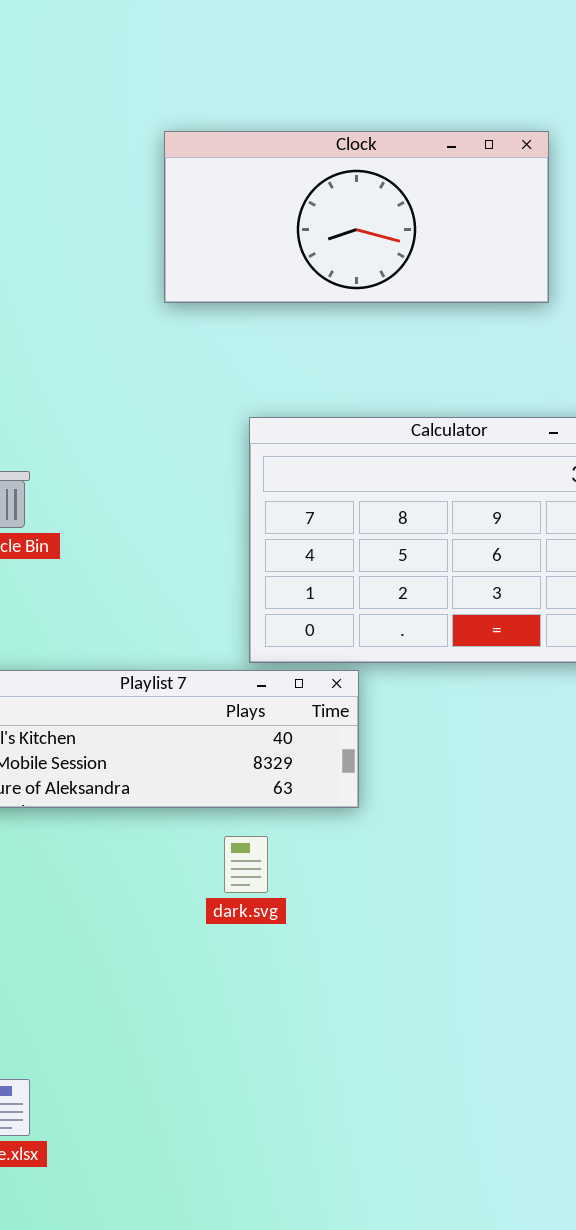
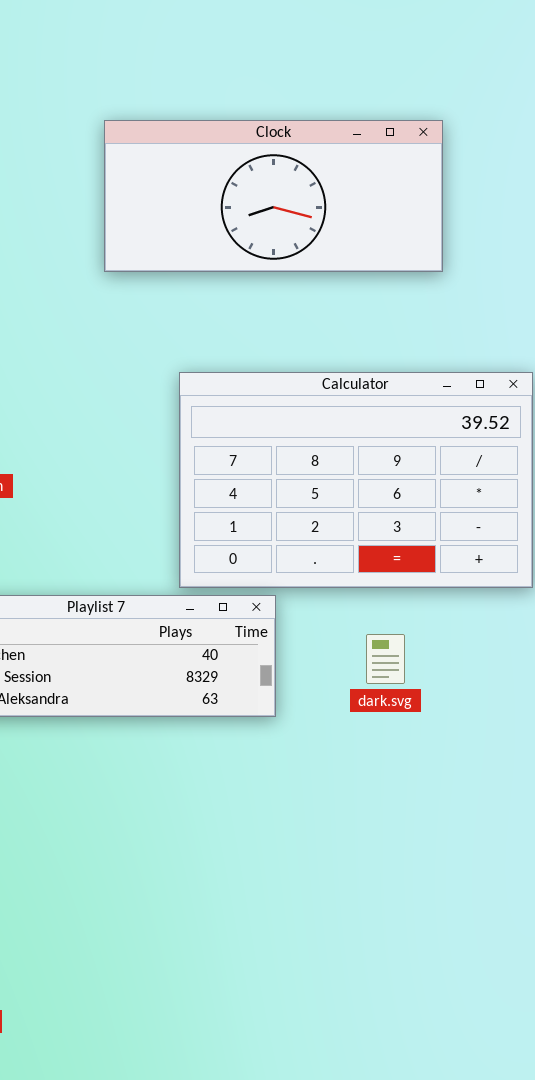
dark.svg: [224,836,268,893] -> [366,634,405,684], moved

